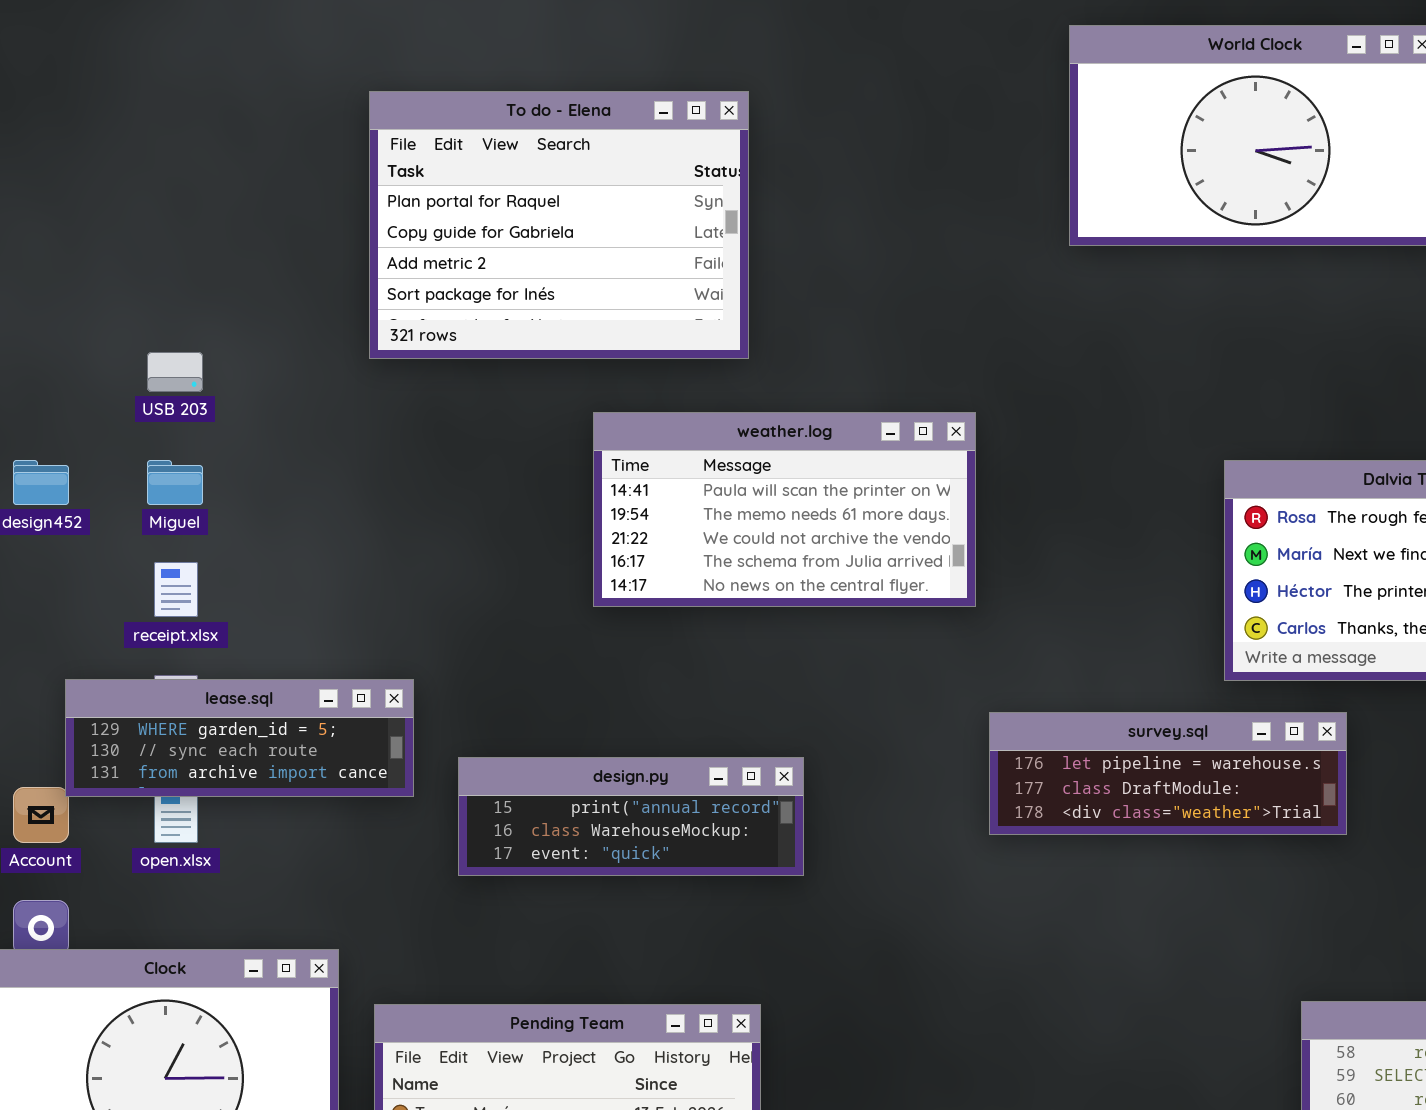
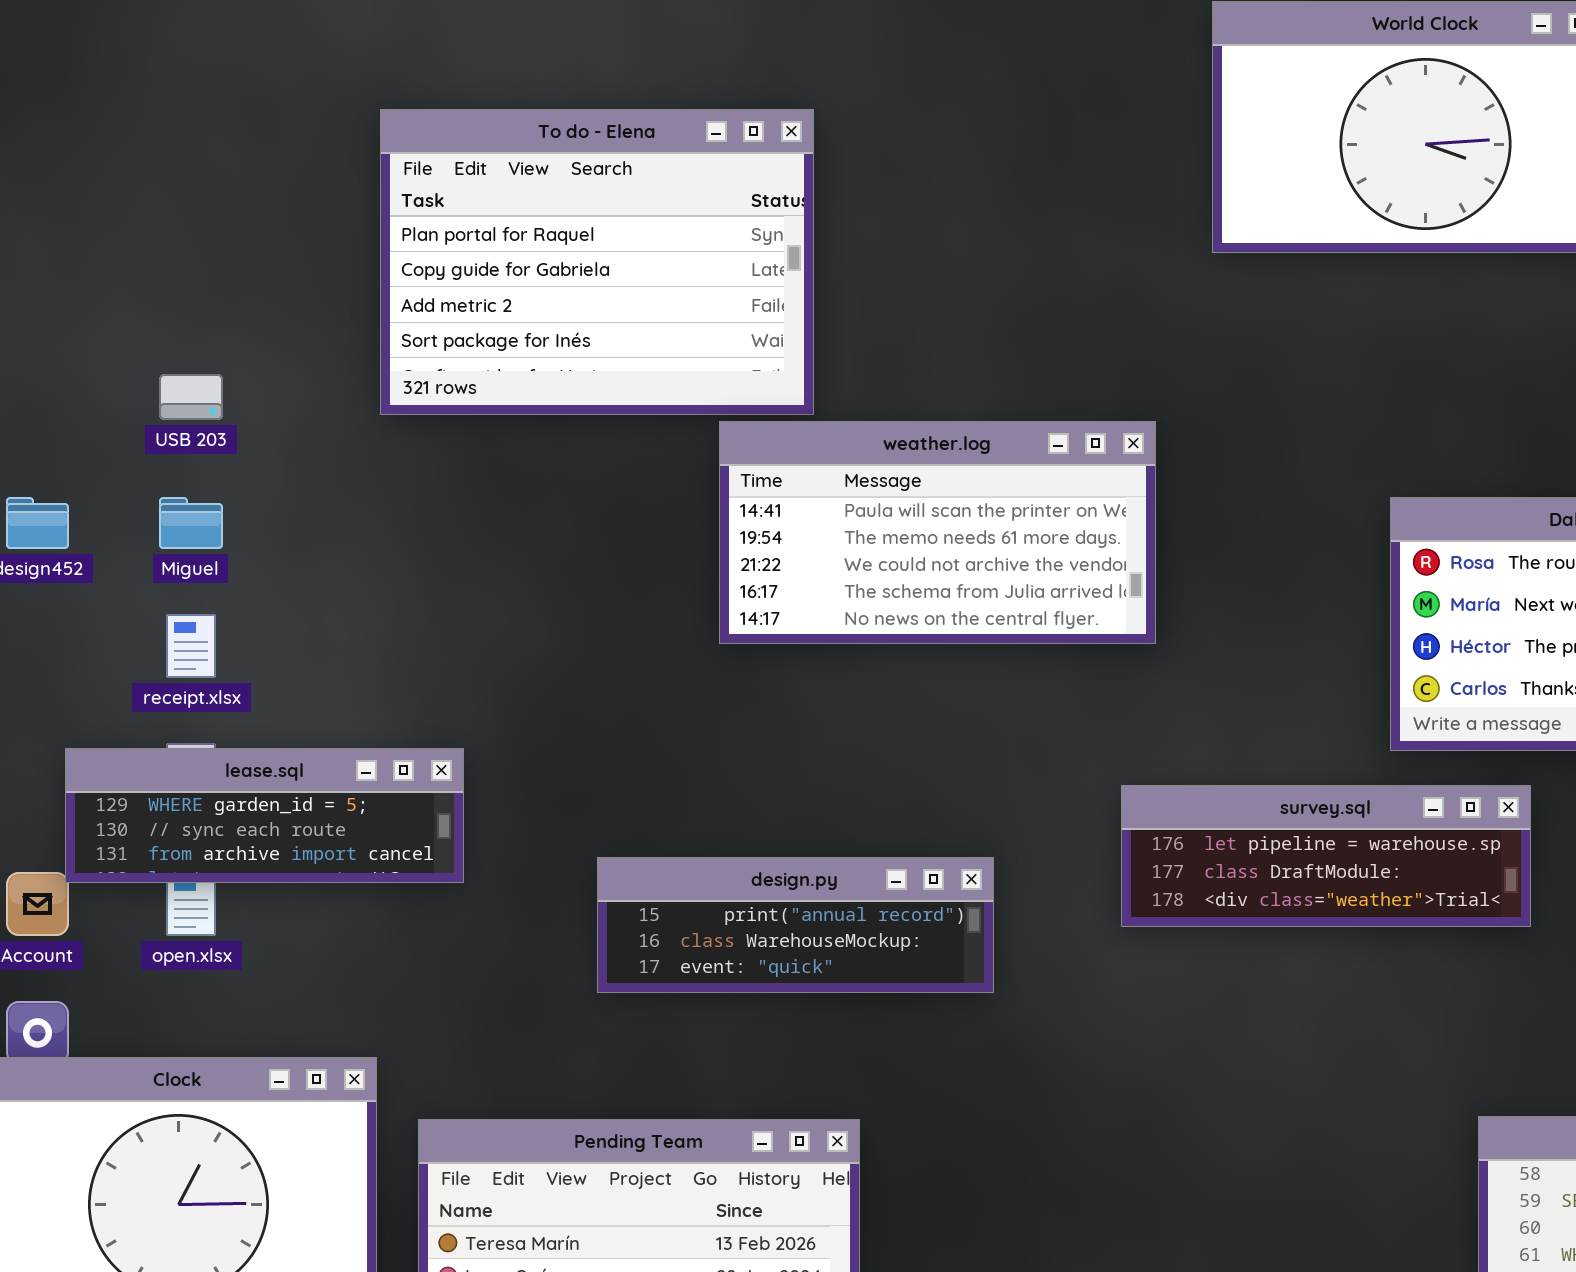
To do - Elena: [369,91,749,359] -> [380,109,814,415], moved
weather.log: [593,412,976,607] -> [719,421,1156,644], moved
design.py: [458,757,804,876] -> [597,857,994,993], moved

